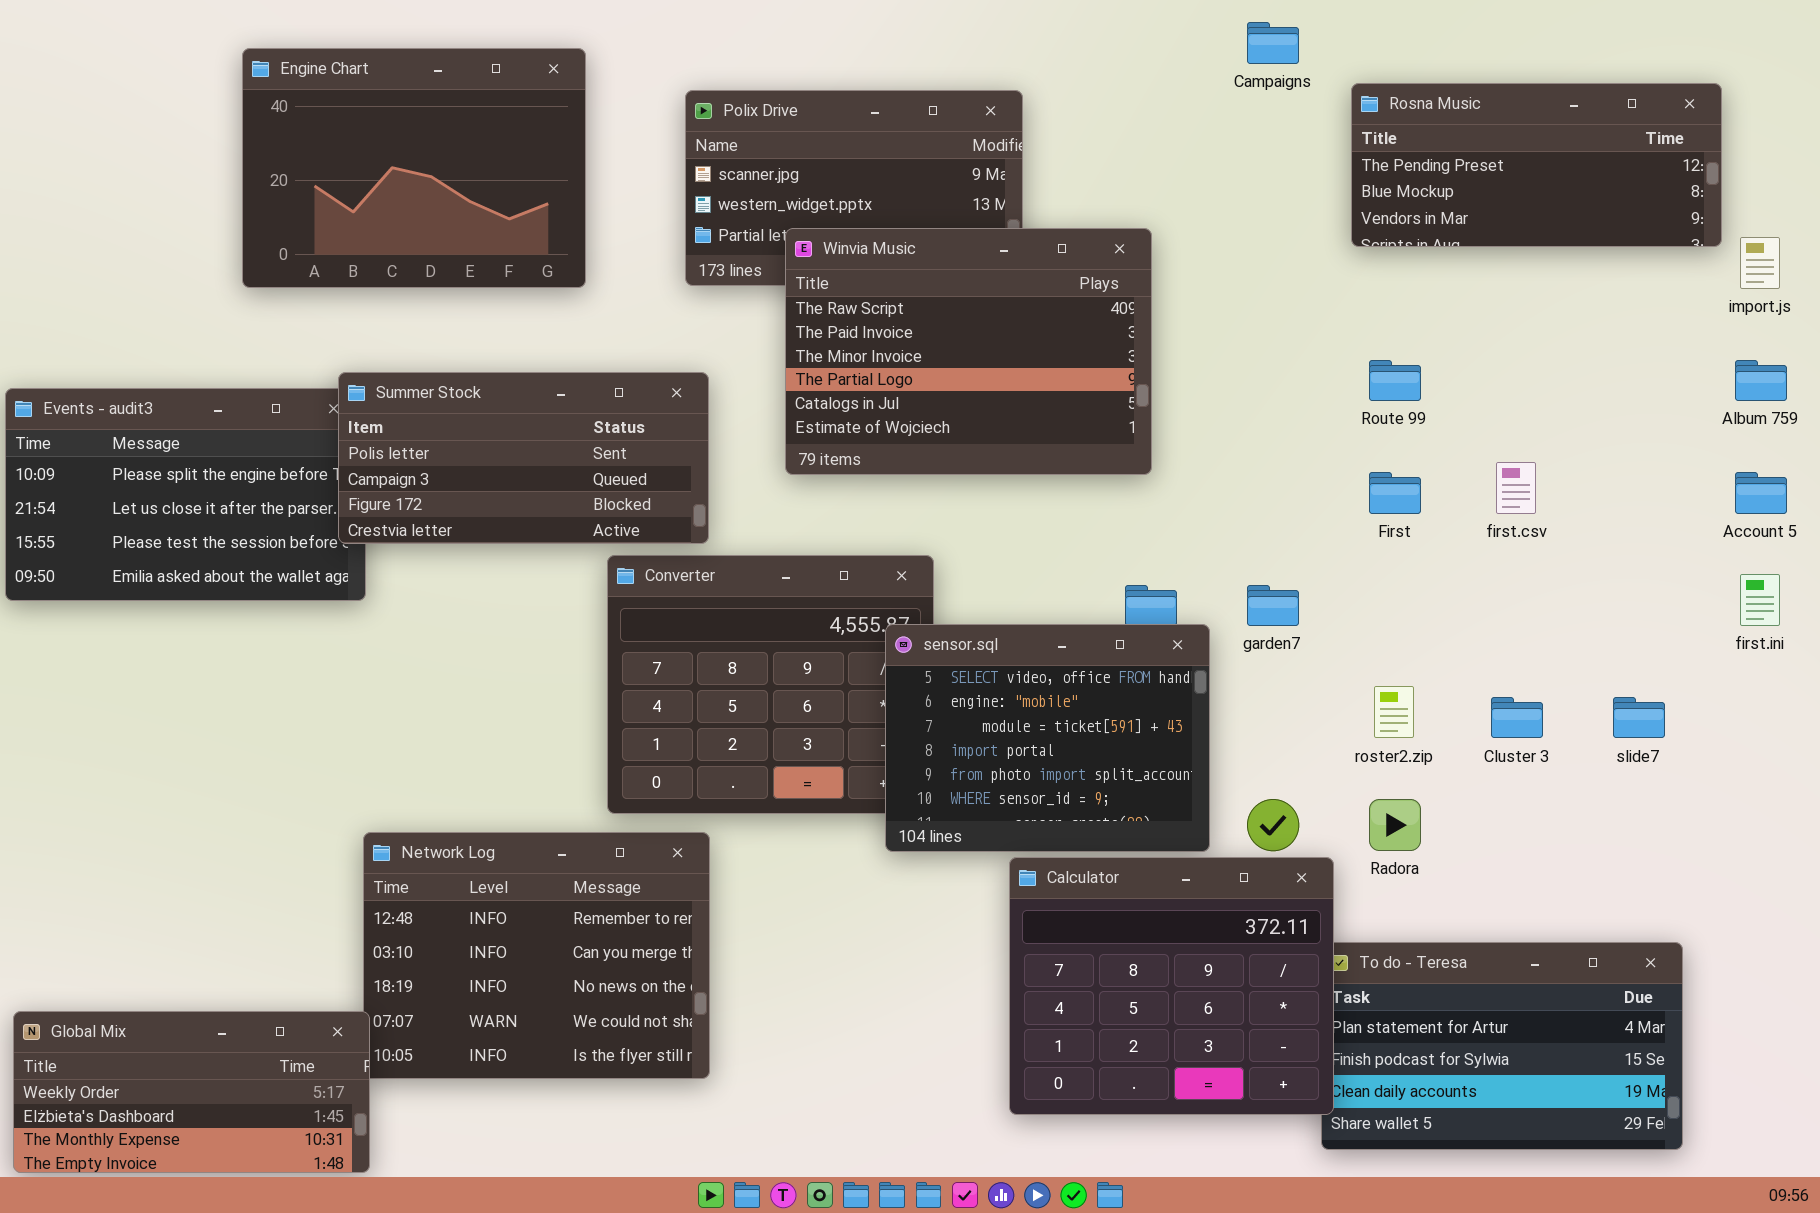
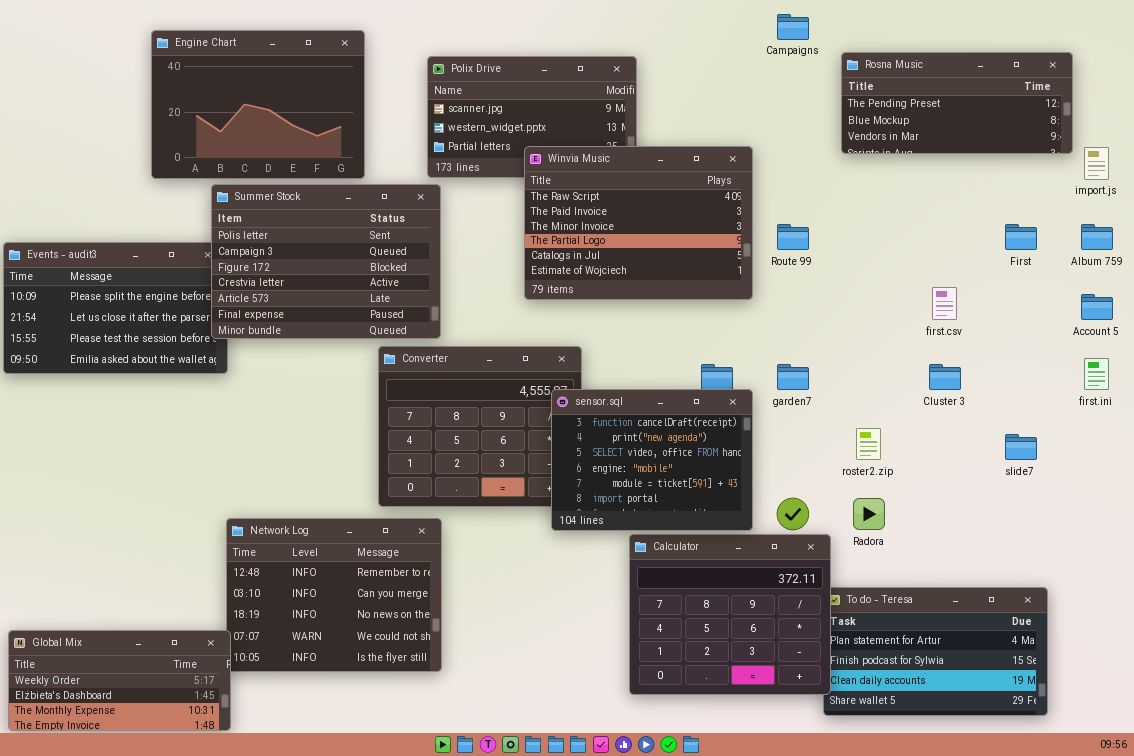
Winvia Music: [785,228,1152,475] -> [524,146,753,300], moved
Route 99: [1369,360,1421,401] -> [777,224,809,250], moved
Summer Stock: [338,372,709,544] -> [211,184,441,339], resized
First: [1369,472,1421,514] -> [1005,224,1037,250], moved
sensor.sql: [885,624,1210,852] -> [551,389,753,531], scrolled up 2 rows
Cluster 3: [1491,697,1543,738] -> [929,364,961,390], moved

